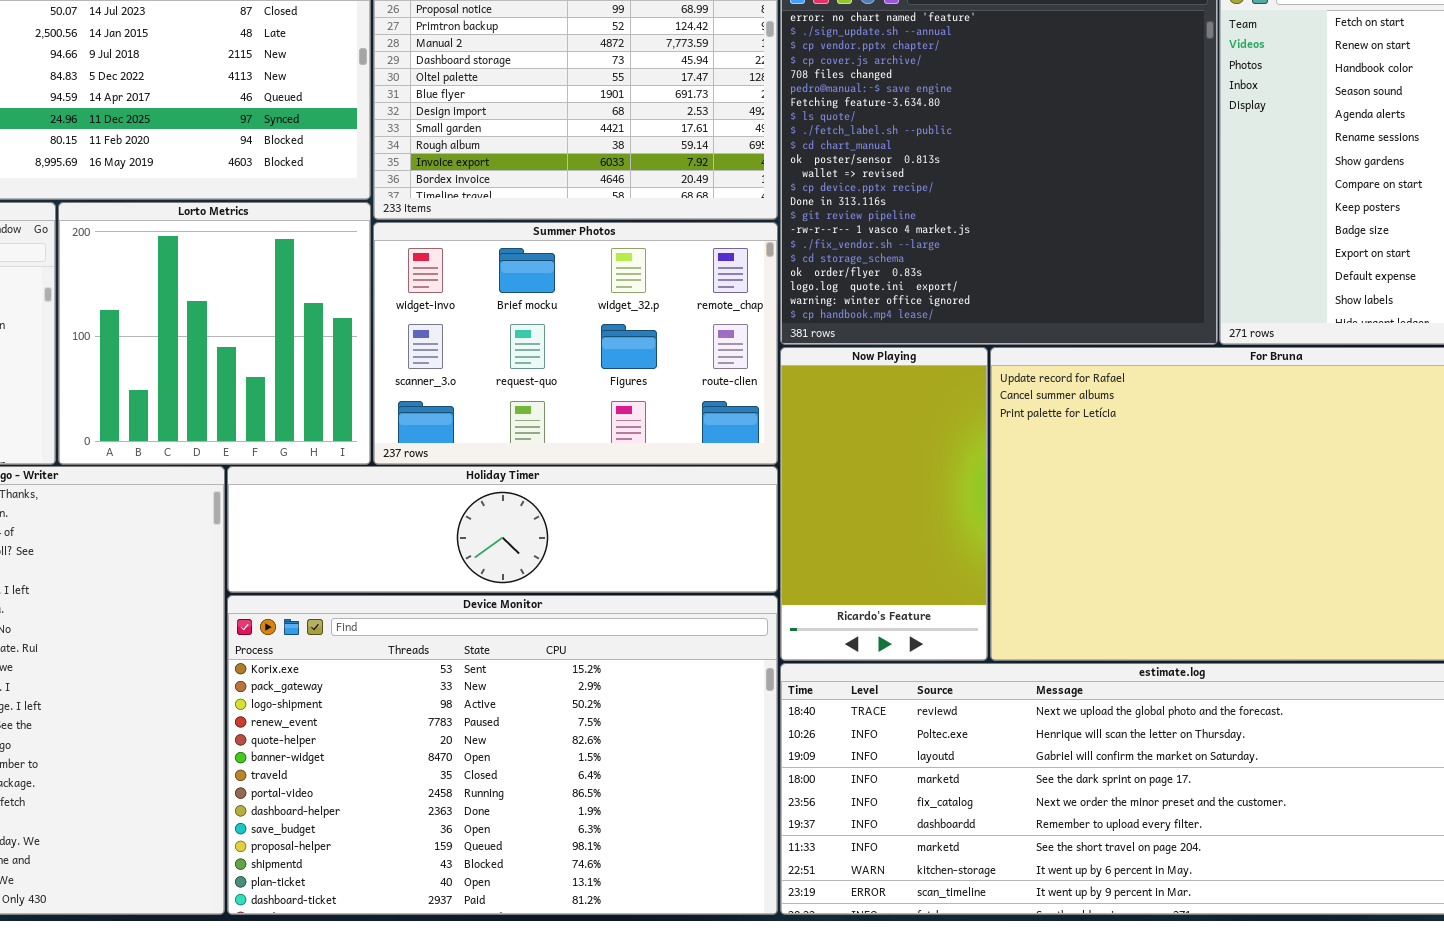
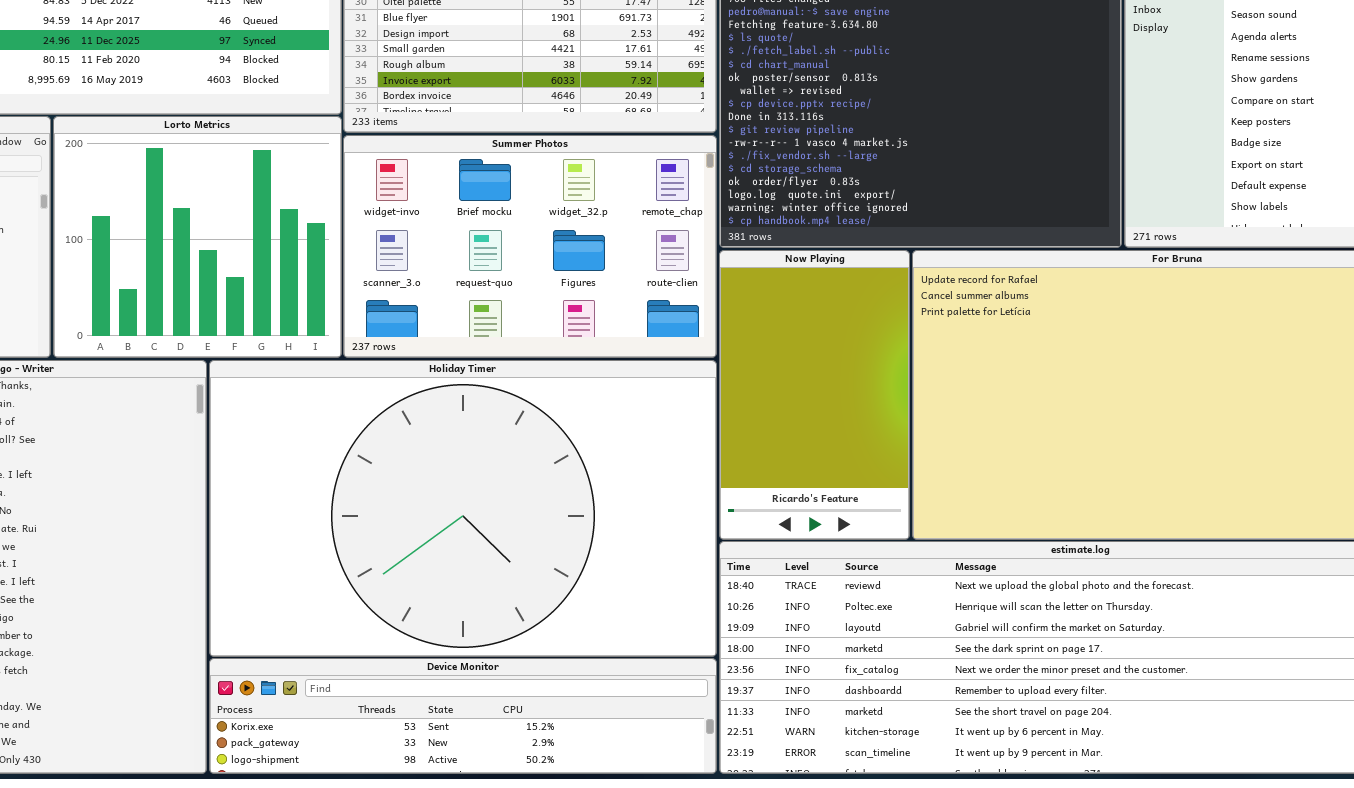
Holiday Timer: [227,466,778,593] -> [209,360,717,657], resized
Device Monitor: [227,595,778,915] -> [209,658,717,774], resized

